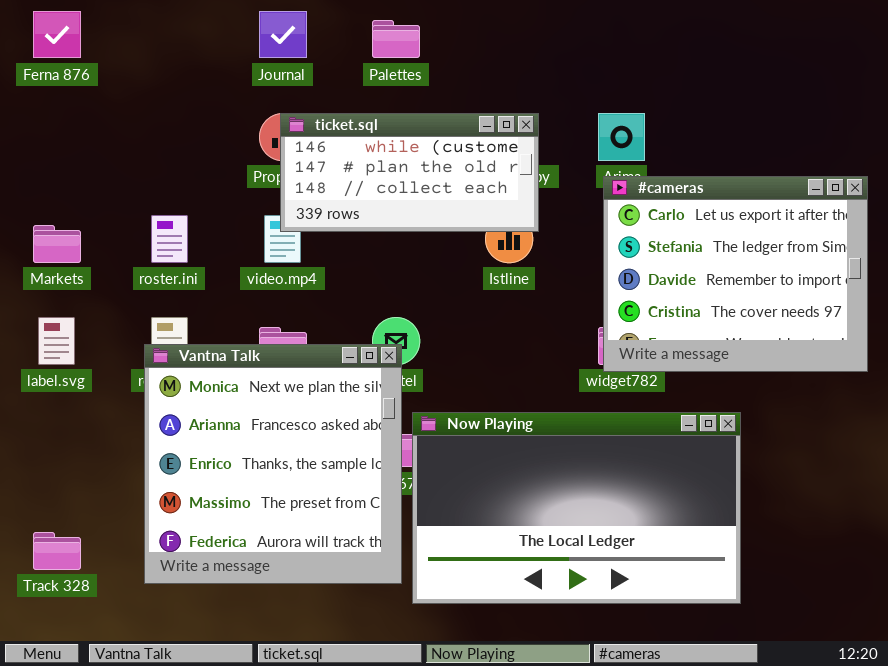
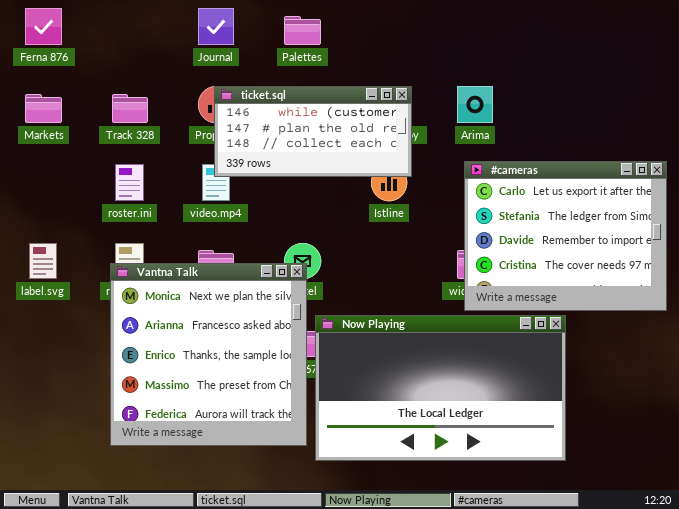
#cameras: [603,176,868,372] -> [464,161,667,311], moved
Markets: [33,225,81,263] -> [25,94,62,123], moved
Track 328: [33,532,81,570] -> [112,94,148,123], moved

